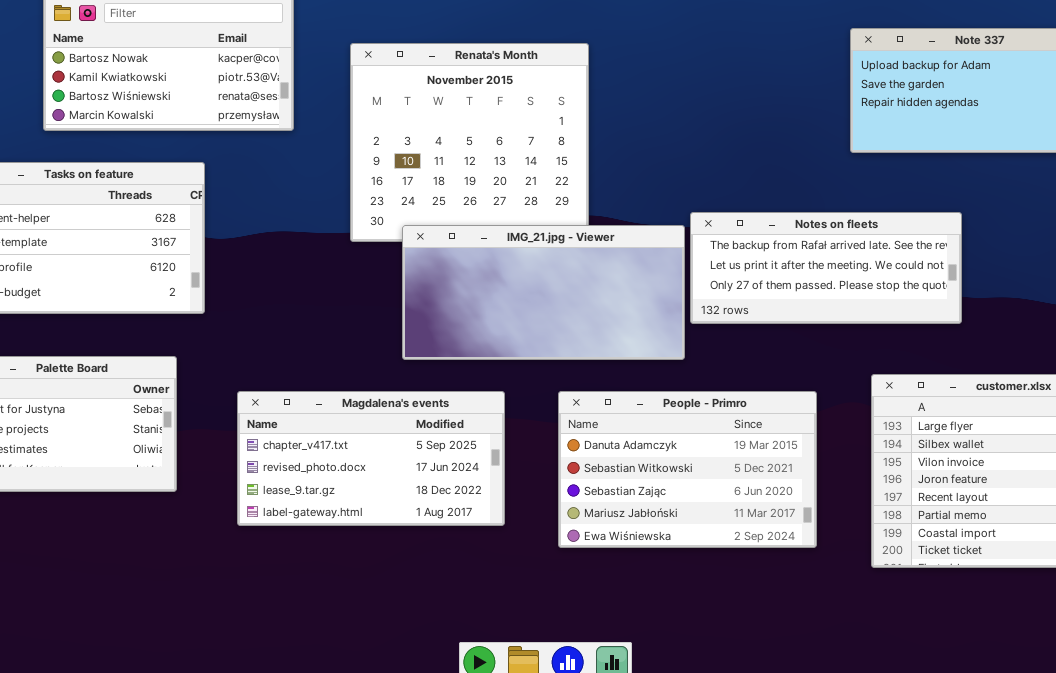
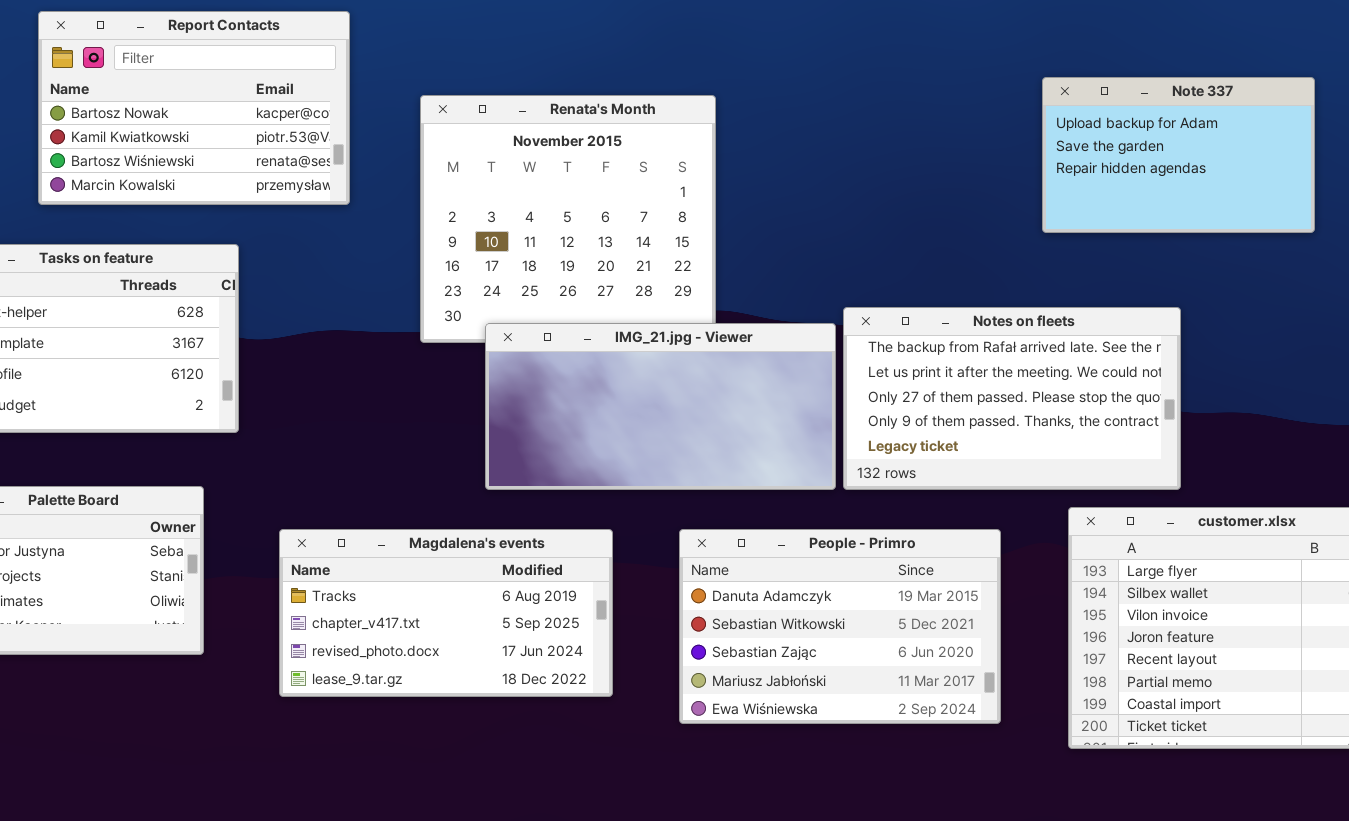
Notes on fleets: [690,212,962,324] -> [843,307,1181,490], resized
Magdalena's events: [237,391,505,526] -> [279,529,613,697], scrolled up 1 row

